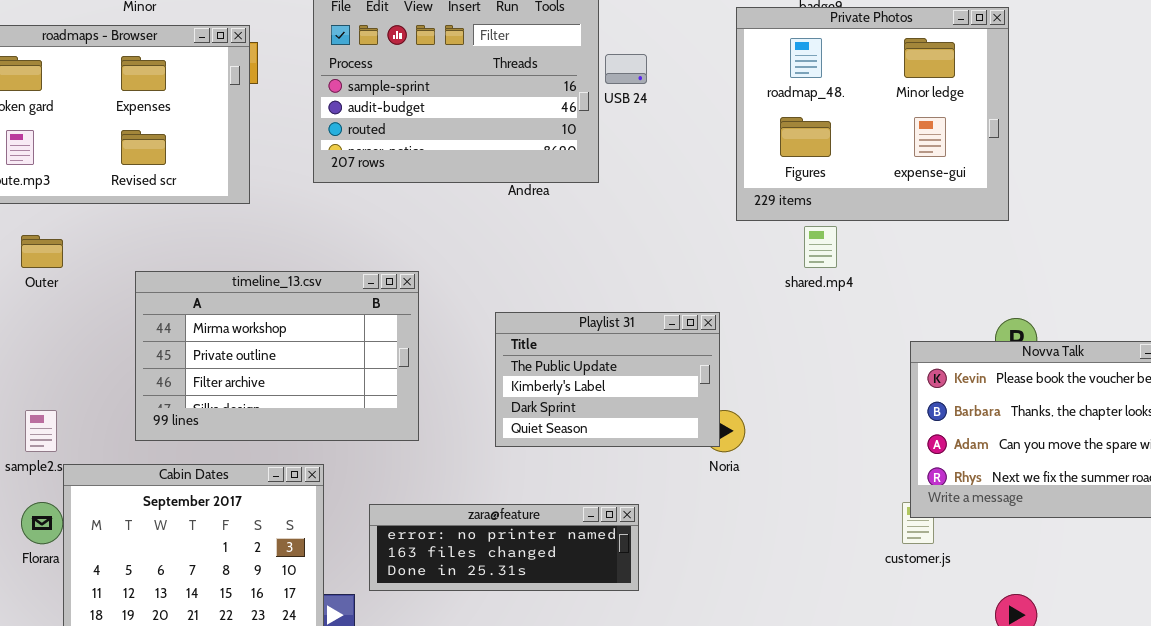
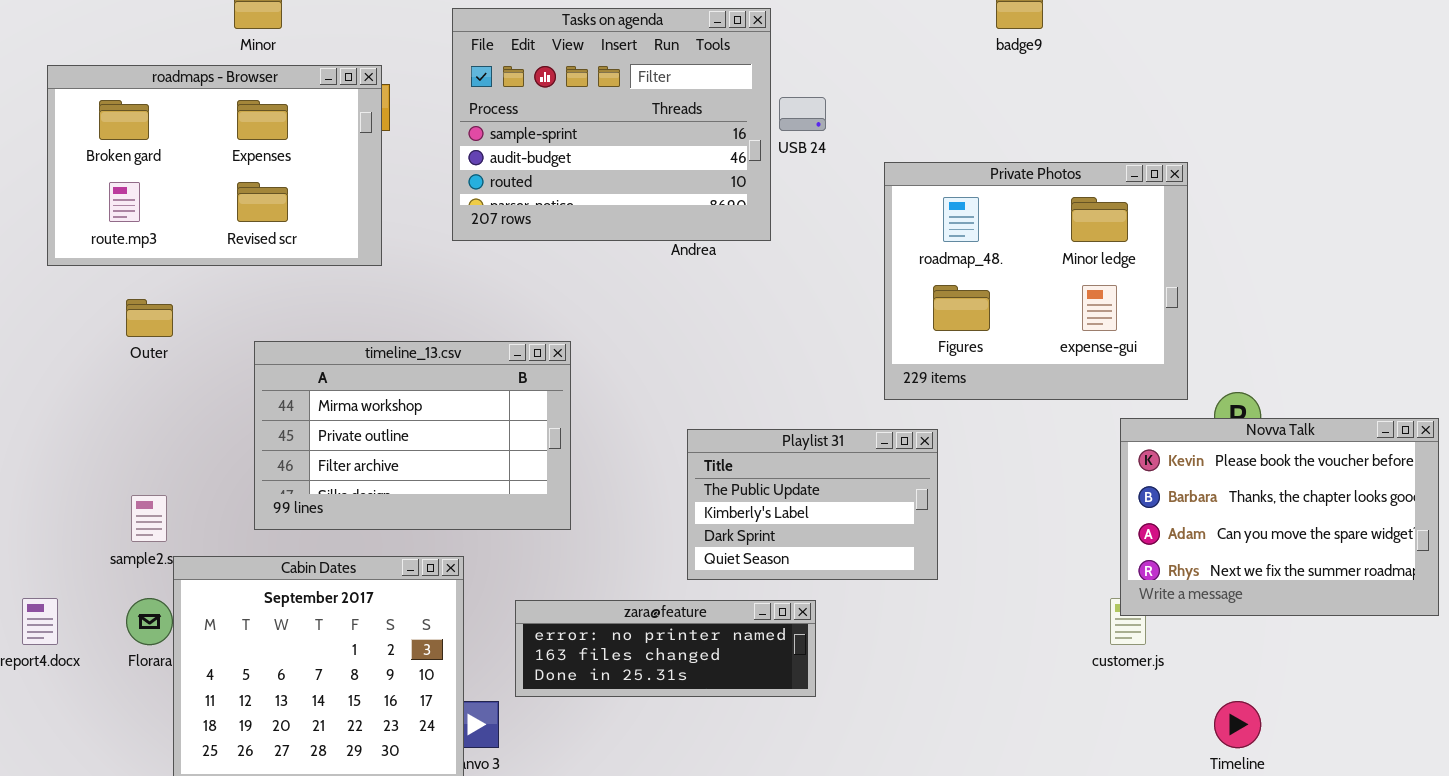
Private Photos: [736,7,1009,221] -> [884,162,1188,400], moved
Playlist 31: [495,312,720,447] -> [687,429,938,580], moved

